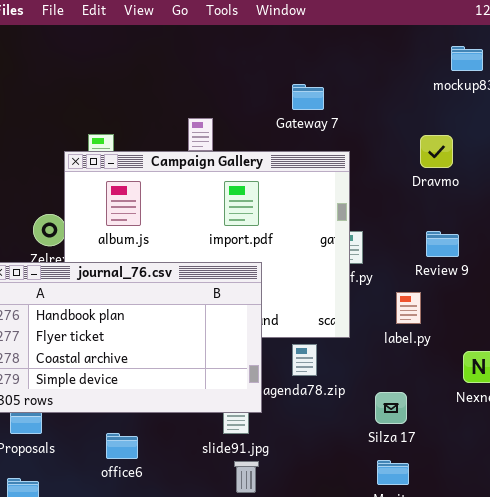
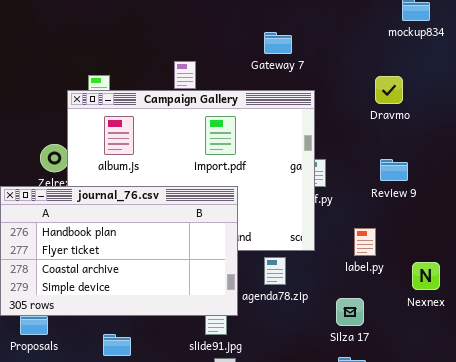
label.py: [396,292,421,324] -> [354,228,376,256], moved

